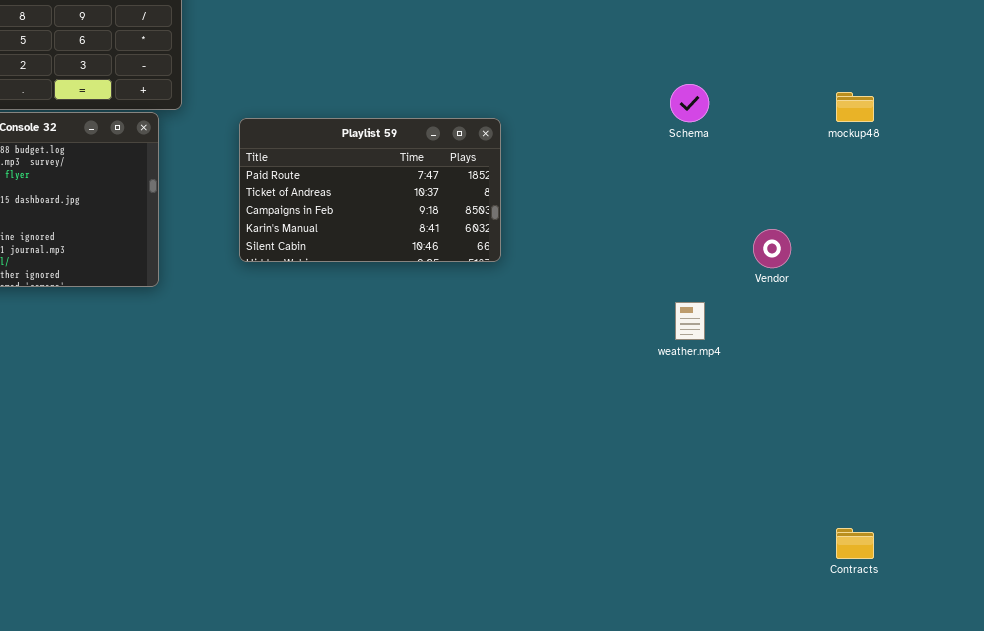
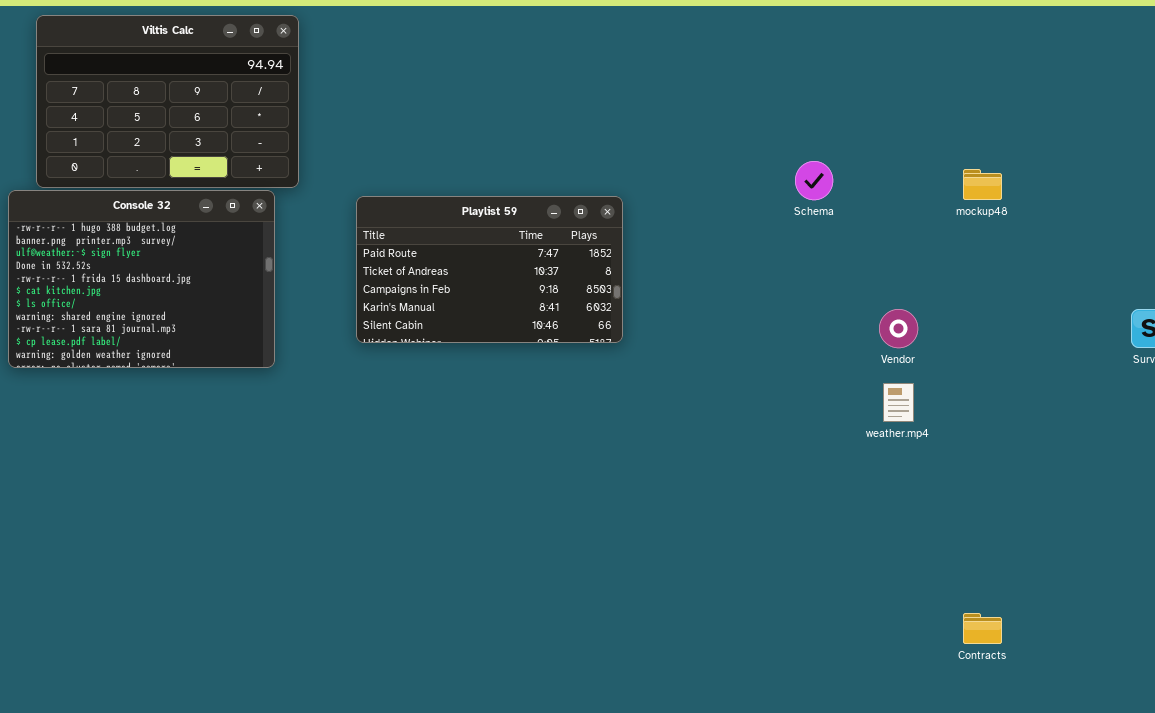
weather.mp4: [675,302,705,340] -> [883,383,914,422], moved

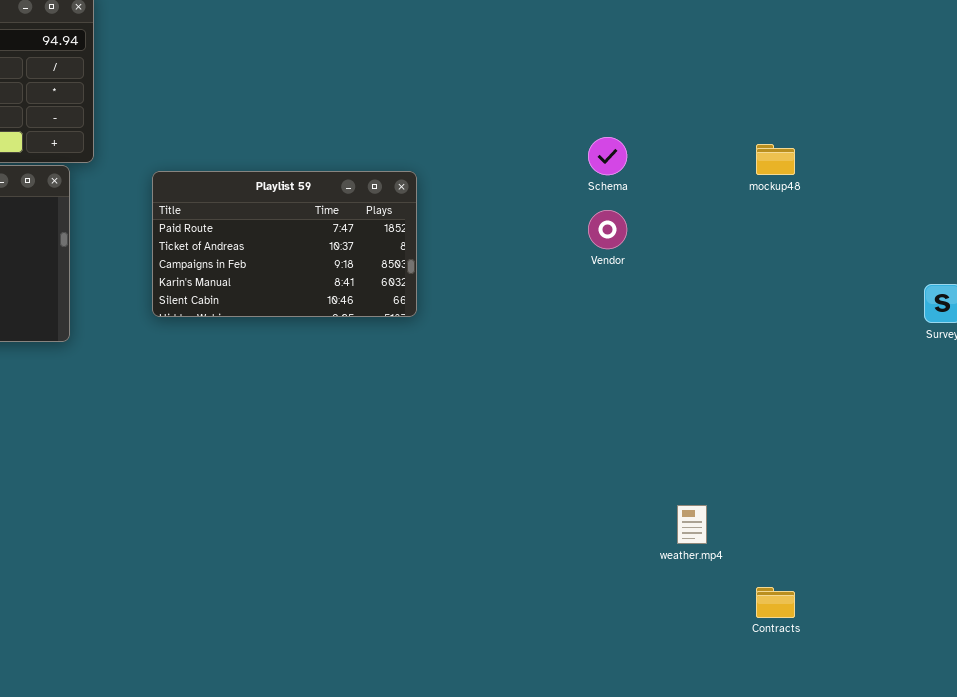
Vendor: [879,309,918,348] -> [588,210,627,249], moved
weather.mp4: [883,383,914,422] -> [677,505,707,544], moved

